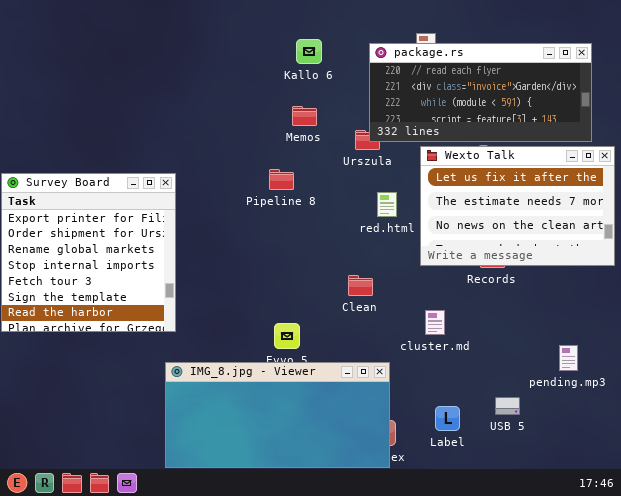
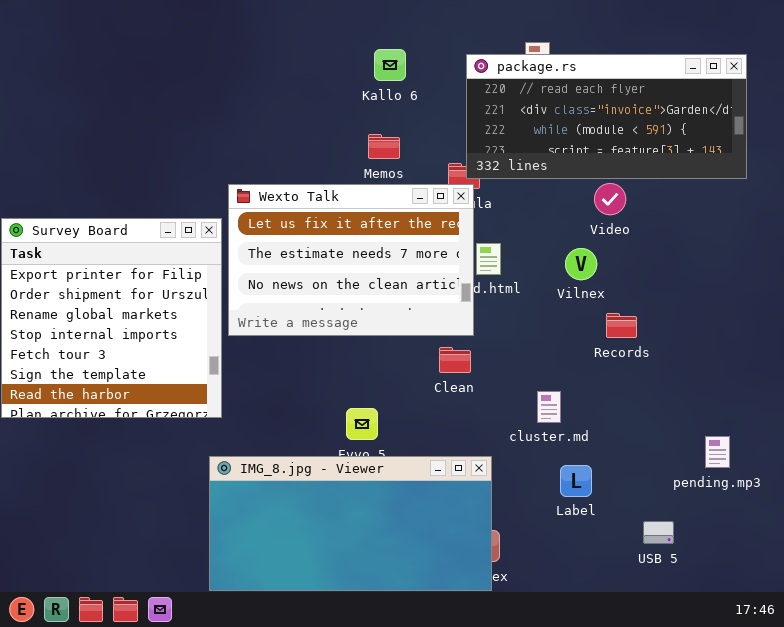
Wexto Talk: [420,146,615,266] -> [228,184,474,336], moved
USB 5: [495,397,520,415] -> [643,521,674,544], moved
Label: [435,406,460,431] -> [560,465,592,497], moved

